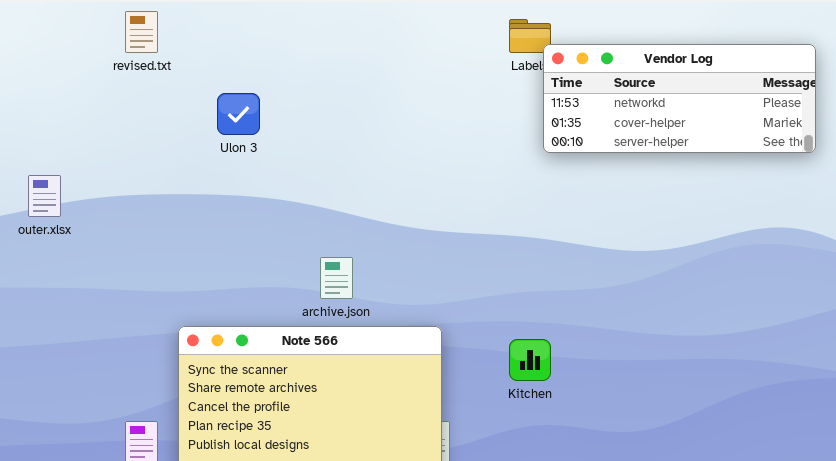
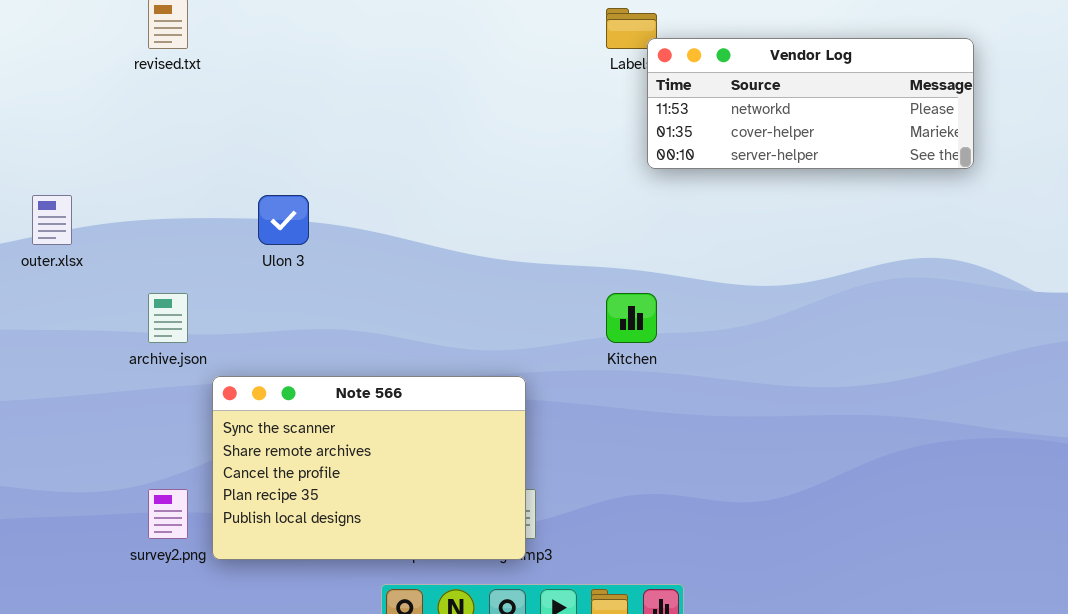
Ulon 3: [217,93,260,135] -> [258,195,309,245], moved
archive.json: [320,257,353,299] -> [148,293,188,343], moved
Kitchen: [509,339,551,381] -> [606,293,657,343], moved

